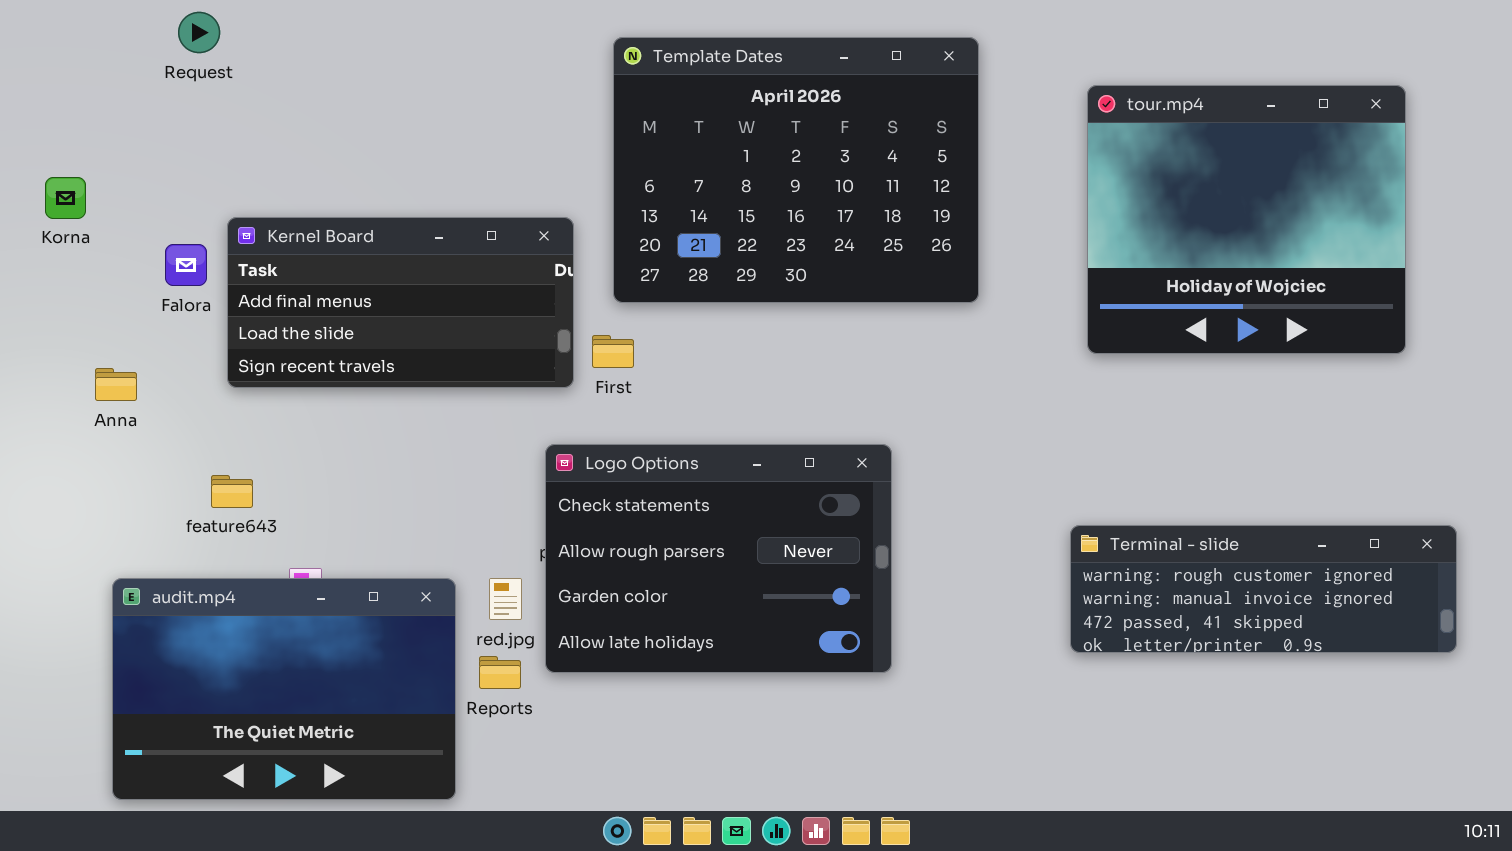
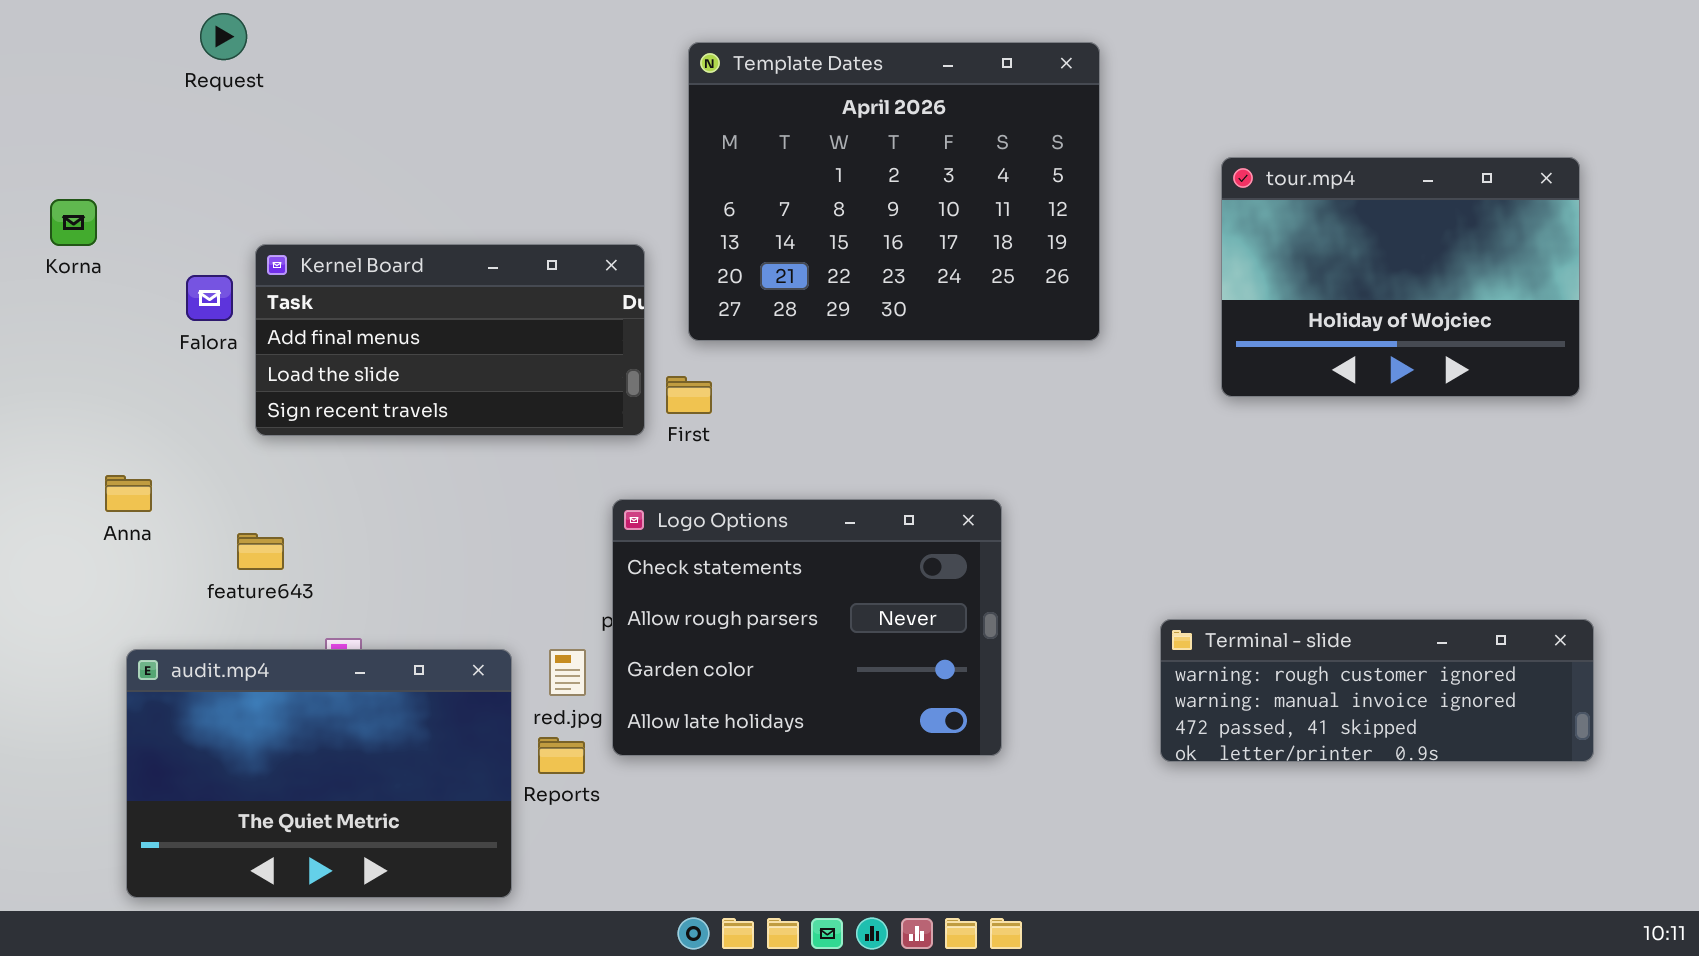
tour.mp4: [1087,85,1406,354] -> [1221,157,1580,397], resized
Anna: [95,368,137,401] -> [105,475,152,512], moved
Terminal - slide: [1070,525,1457,653] -> [1160,619,1594,762], moved

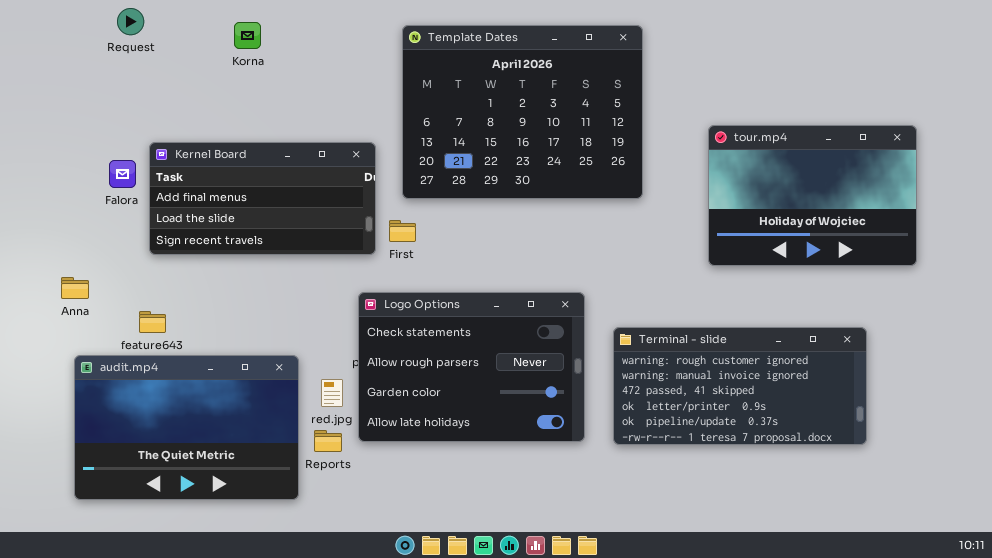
tour.mp4: [1221,157,1580,397] -> [708,125,917,266], moved
Korna: [50,199,97,246] -> [234,22,261,49], moved
Terminal - slide: [1160,619,1594,762] -> [613,327,867,445], moved, resized
audit.mp4: [126,649,512,898] -> [74,355,299,500], moved

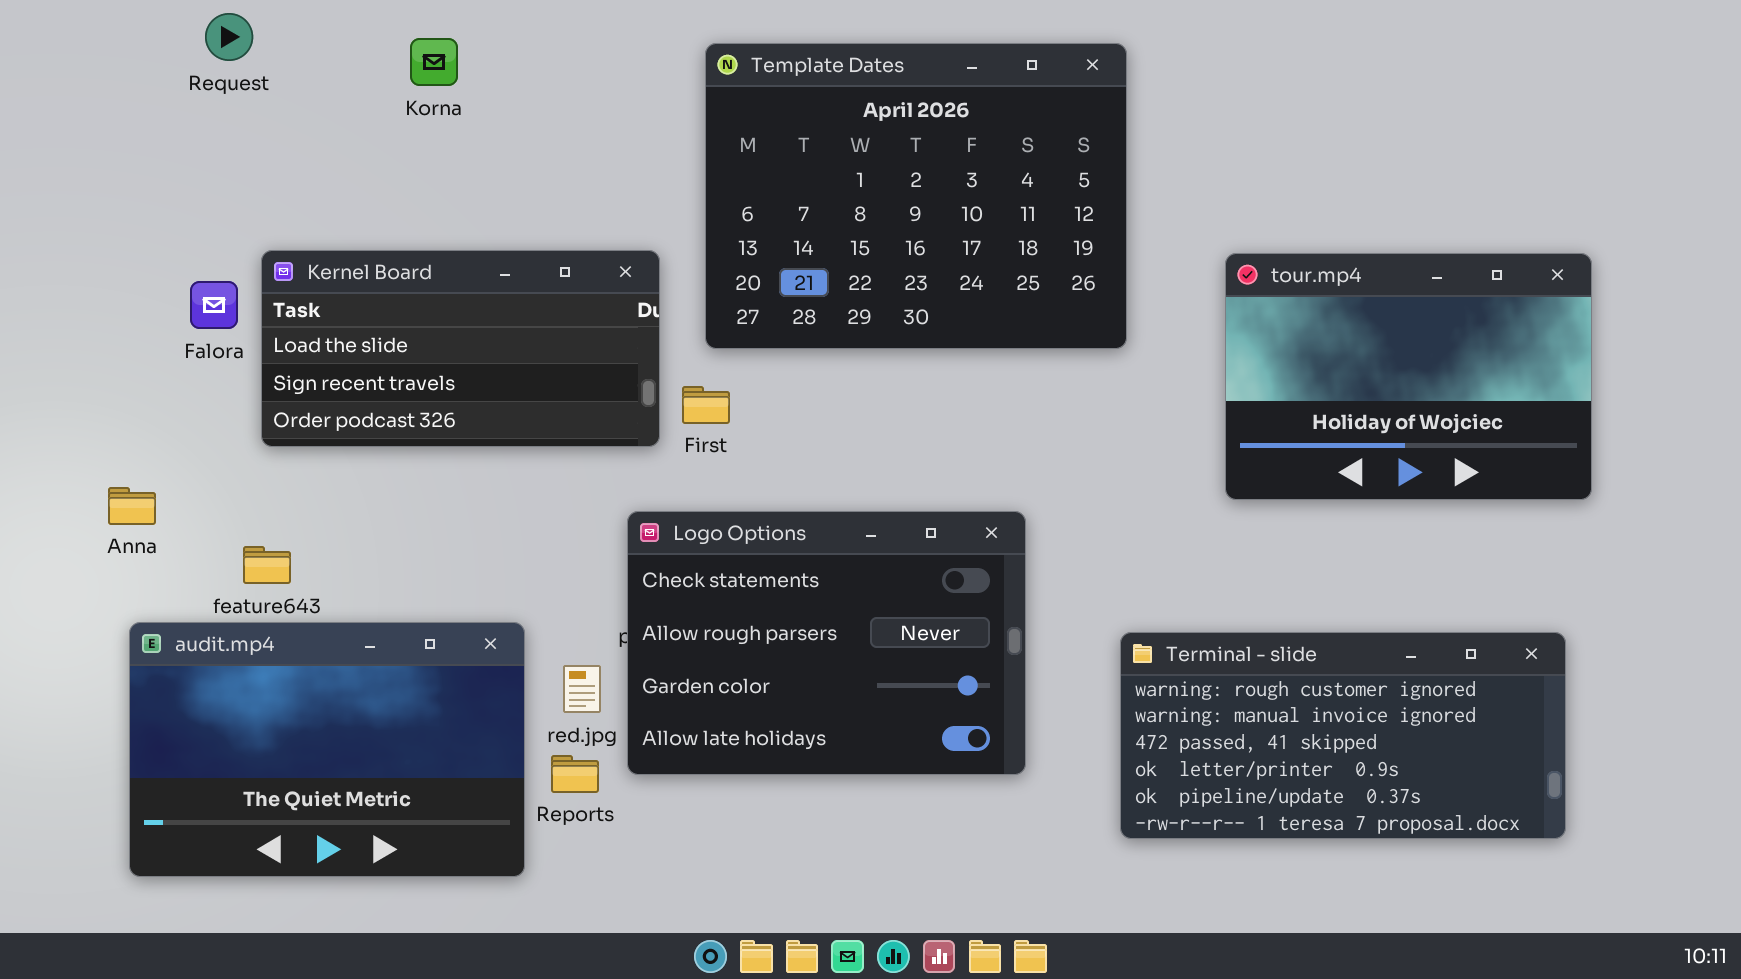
tour.mp4: [708,125,917,266] -> [1225,253,1592,500], moved
Kernel Board: [149,142,376,255] -> [261,250,660,447], scrolled down 1 row
Terminal - slide: [613,327,867,445] -> [1120,632,1566,839], moved

